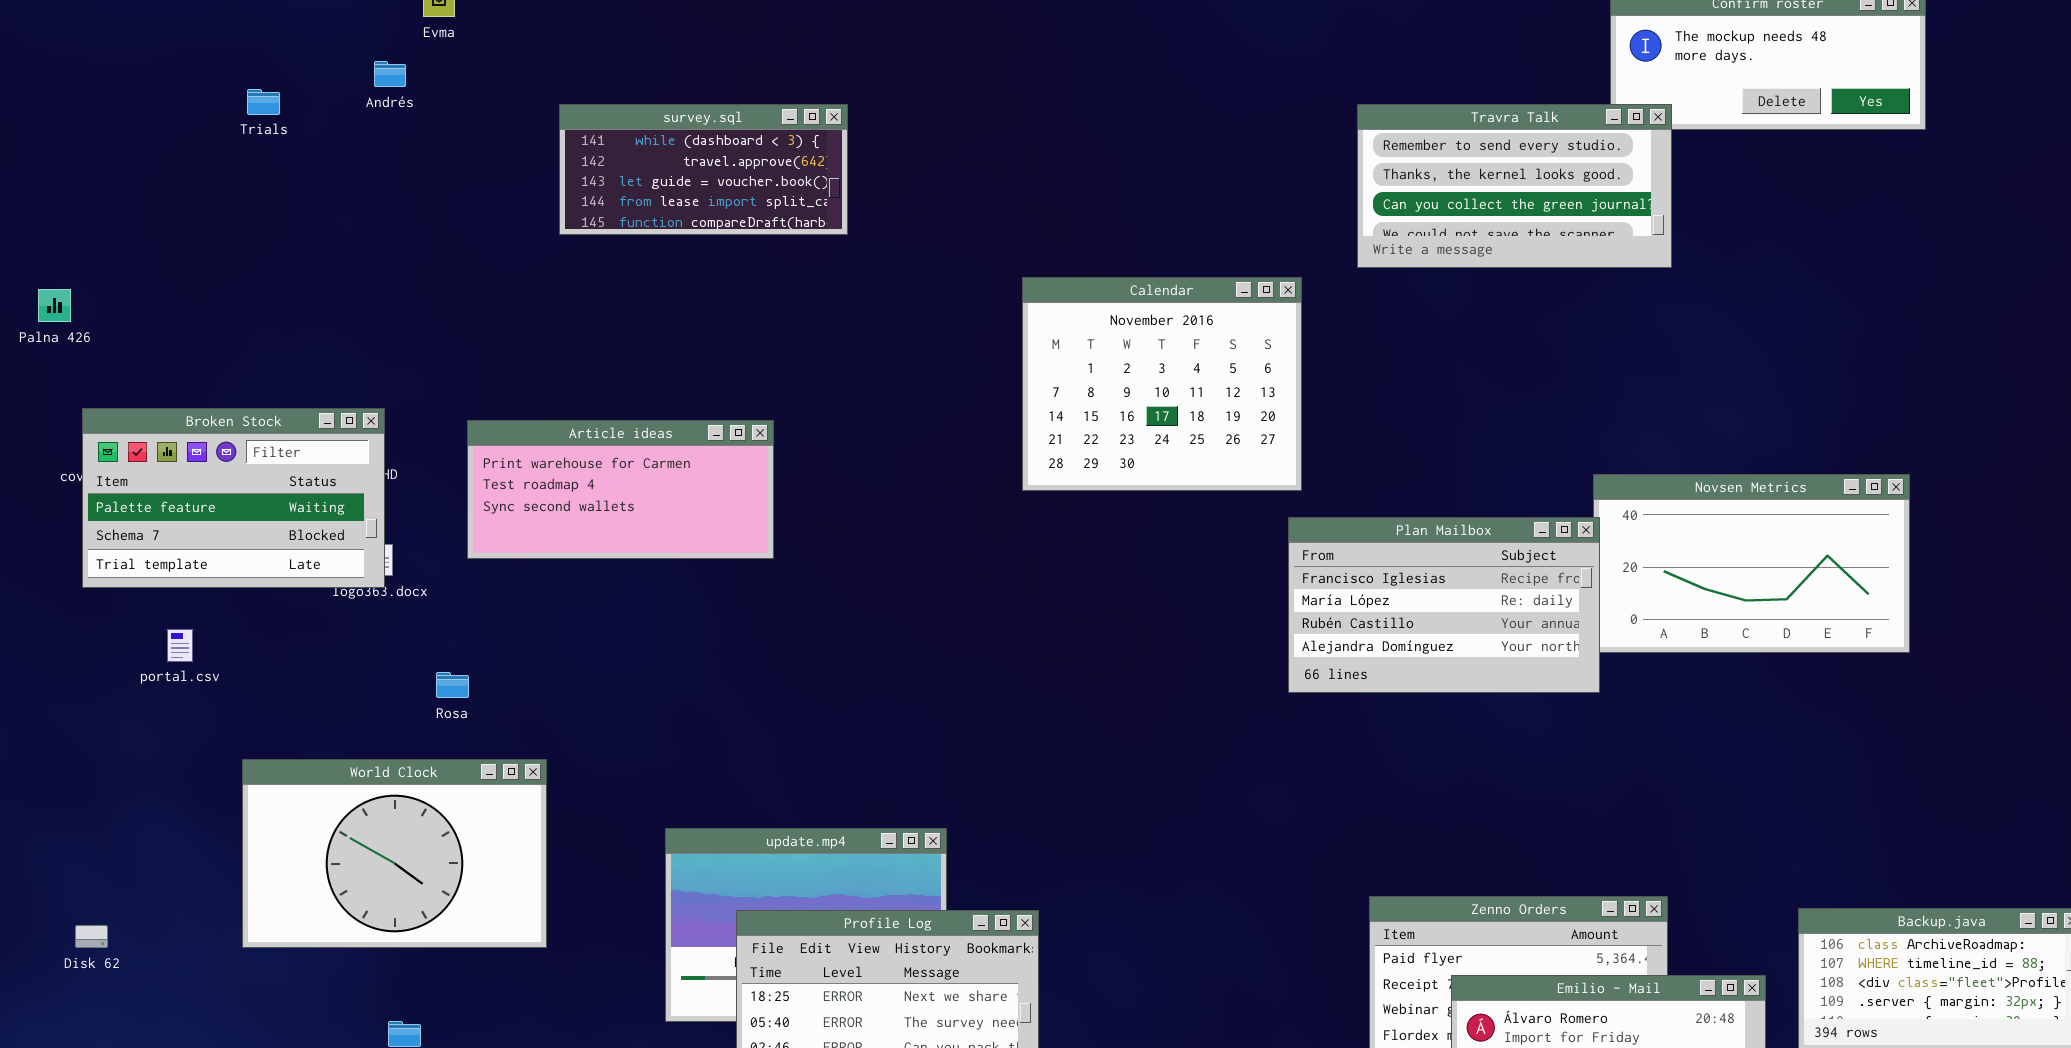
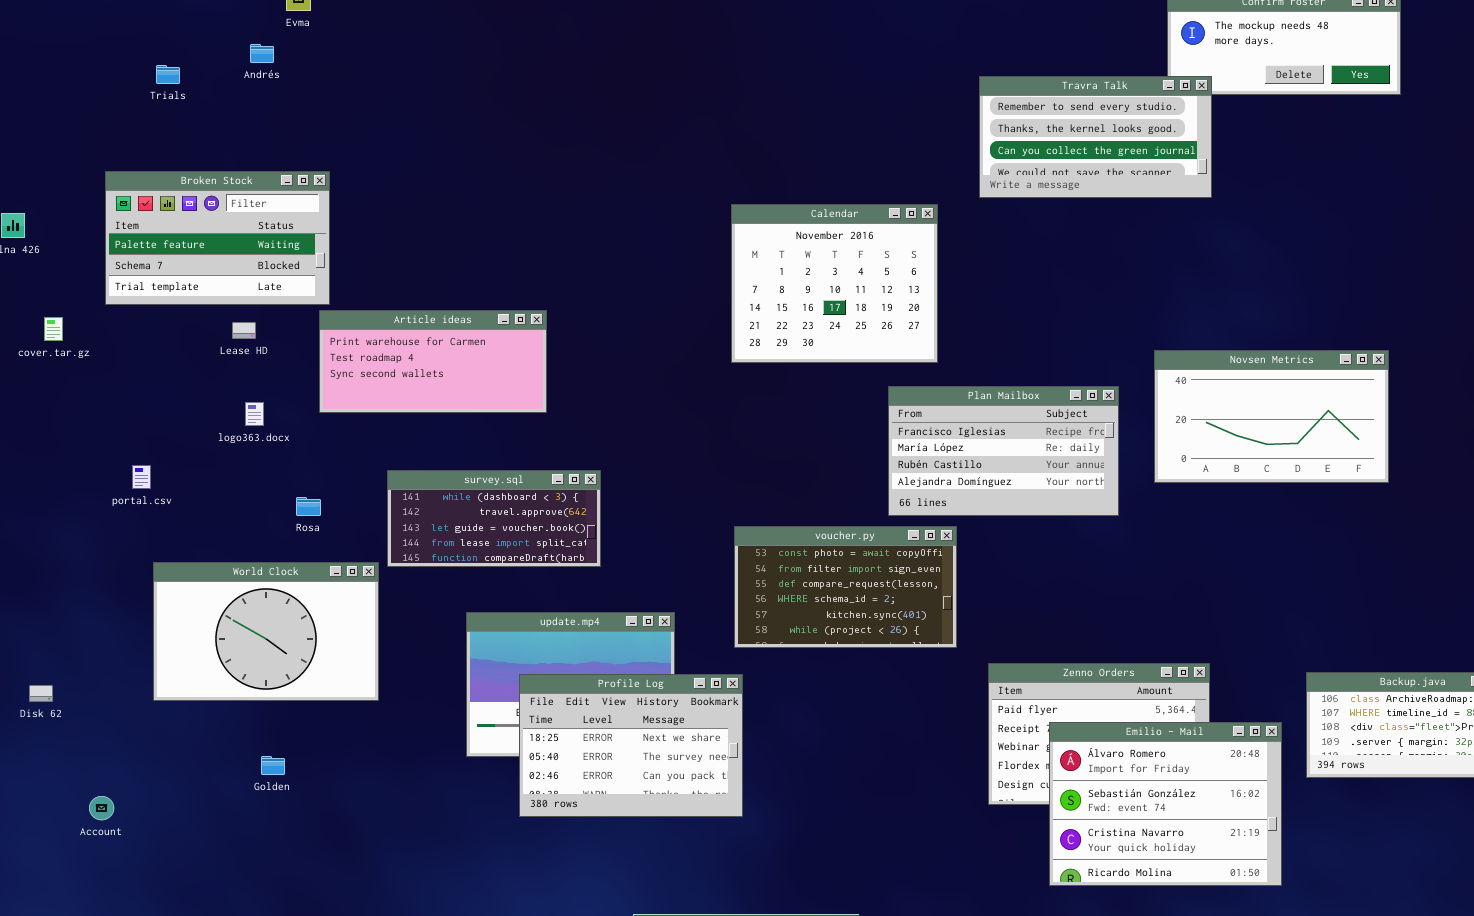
survey.sql: [559,104,848,235] -> [387,470,601,567], moved
Broken Stock: [82,408,385,588] -> [105,171,330,305], moved
Plan Mailbox: [1288,517,1600,693] -> [888,386,1119,516], moved
portal.csv: [167,629,193,662] -> [132,465,151,489], moved
voucher.py: none -> [734,526,957,648], opened

